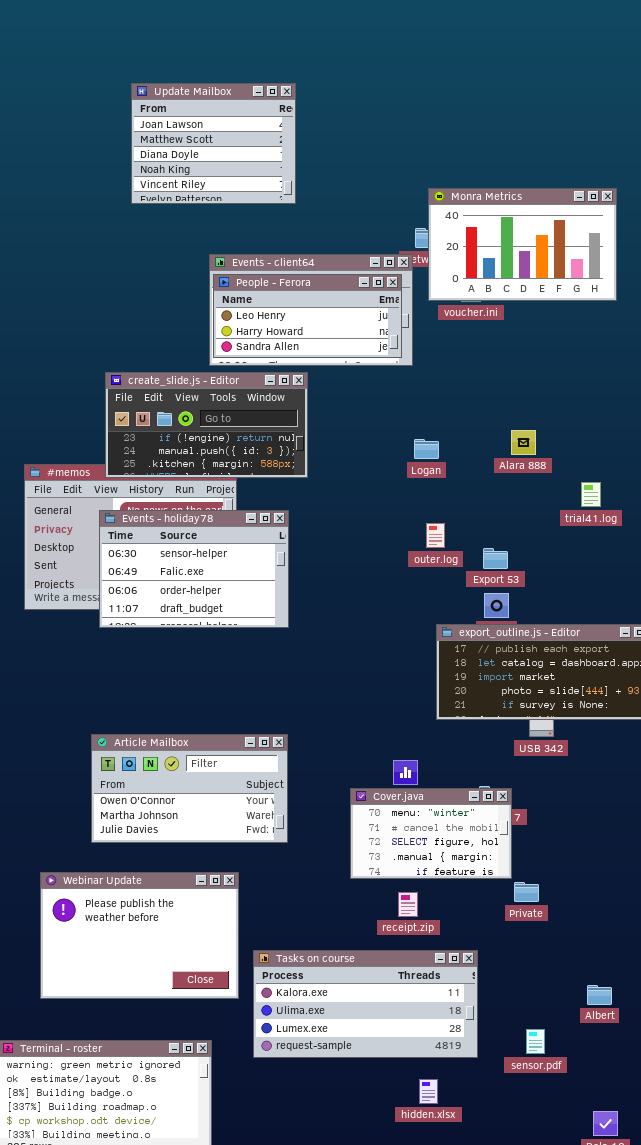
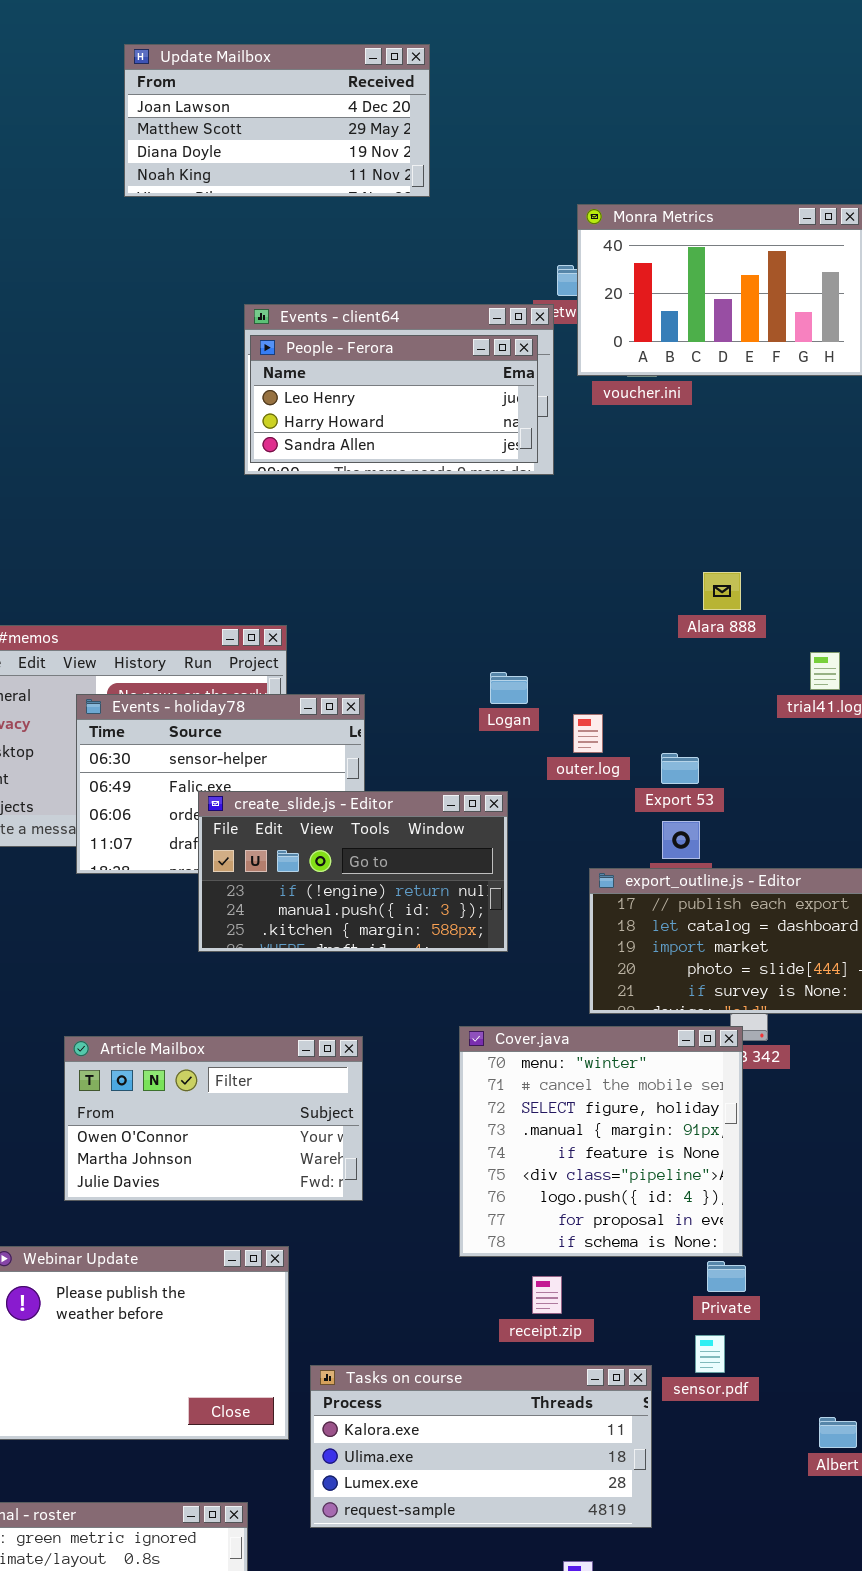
Update Mailbox: [131,83,296,204] -> [124,44,430,197], resized
create_slide.js - Editor: [105,372,308,478] -> [198,791,508,952], moved
Logan: [414,439,439,459] -> [490,672,528,704], moved
Cover.java: [350,788,512,879] -> [459,1026,743,1257], resized
sensor.pdf: [526,1029,545,1054] -> [695,1335,725,1373], moved

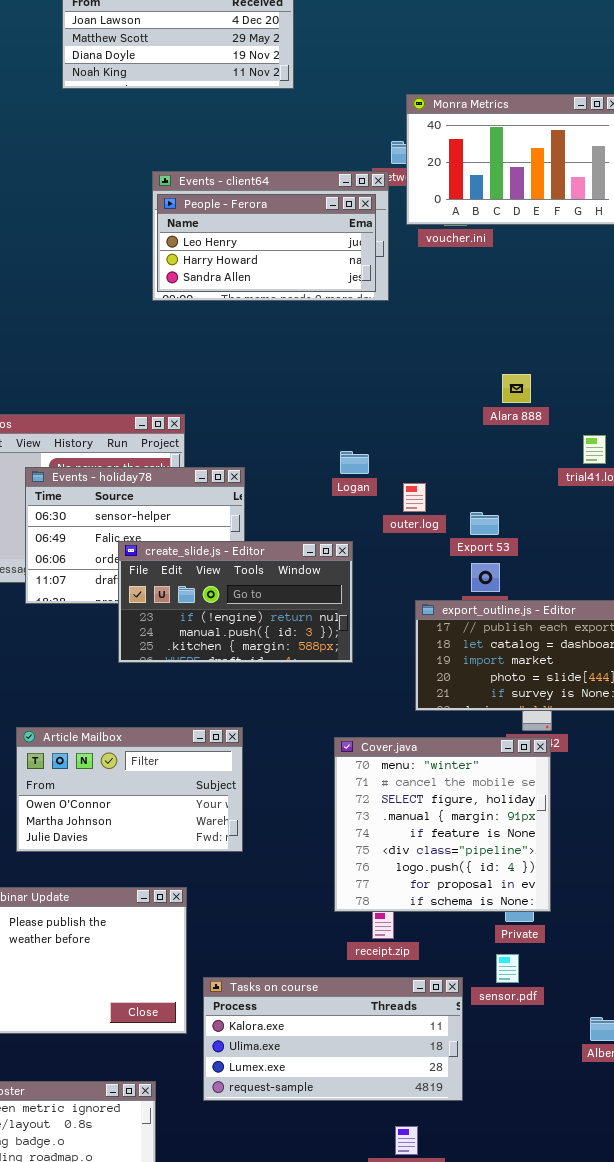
Cover.java: [459,1026,743,1257] -> [334,737,551,912], moved

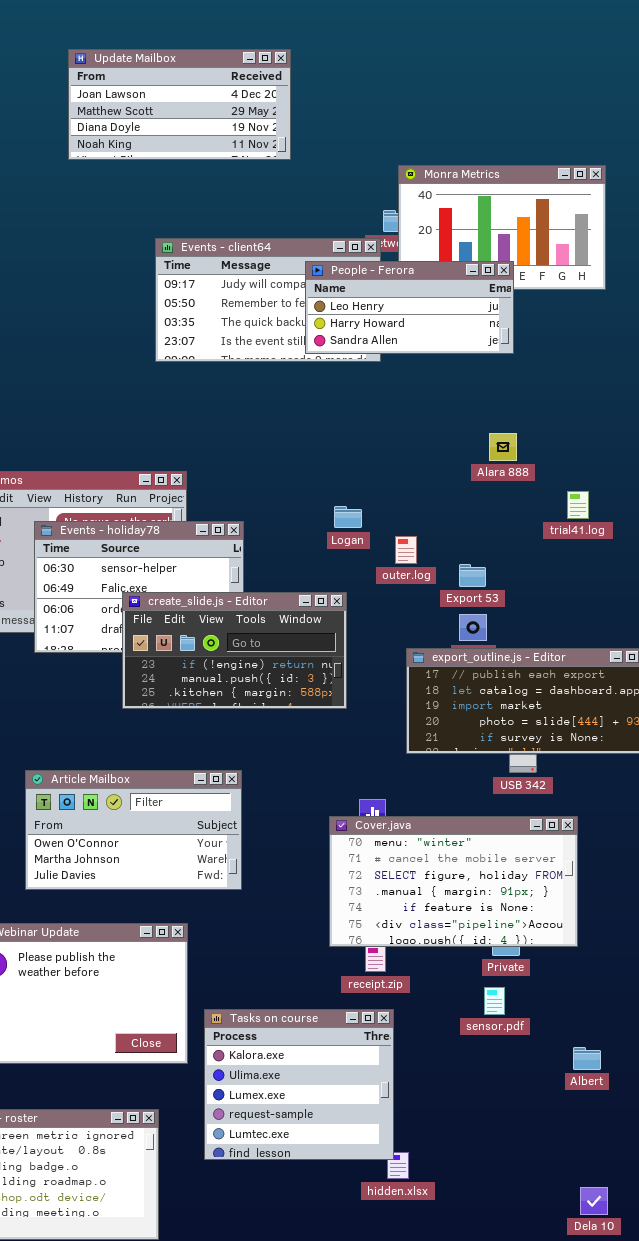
People - Ferora: [157,194,376,292] -> [305,261,514,354], moved
Cover.java: [334,737,551,912] -> [329,816,578,947], resized
Tasks on course: [203,977,463,1101] -> [204,1009,394,1160], resized

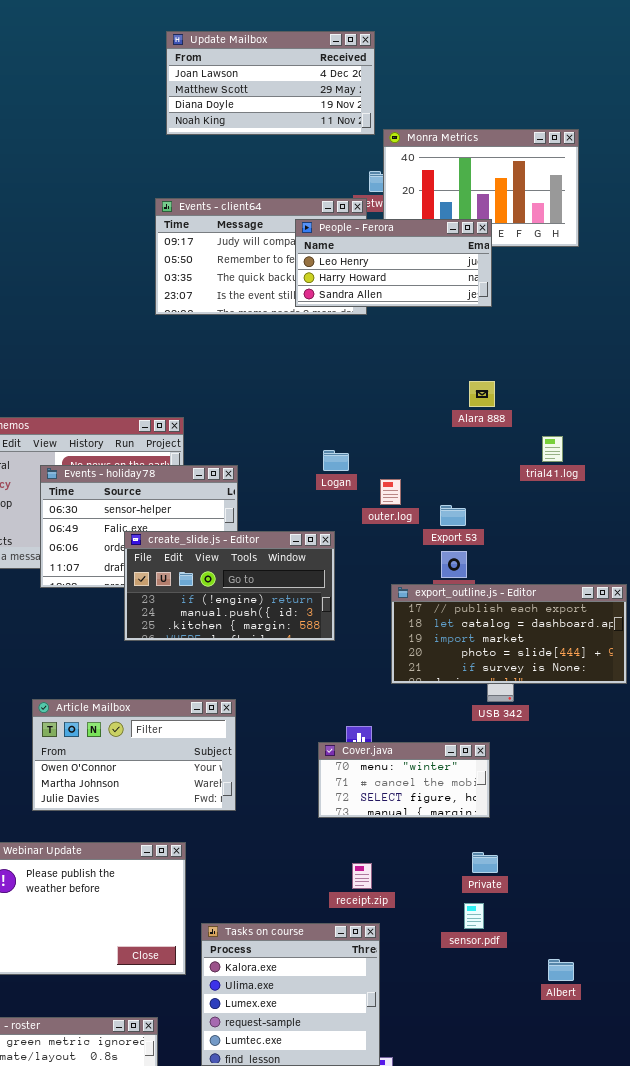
Update Mailbox: [68,49,291,160] -> [166,31,375,135], moved
Cover.java: [329,816,578,947] -> [318,742,490,818], resized

